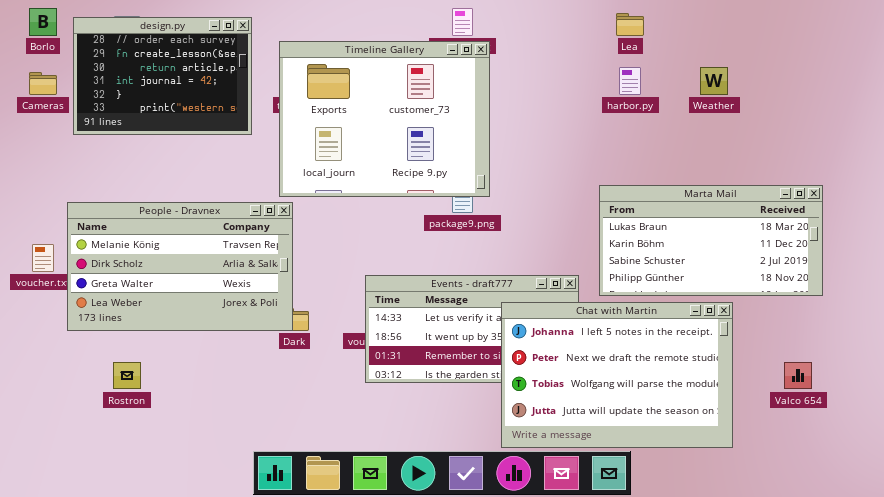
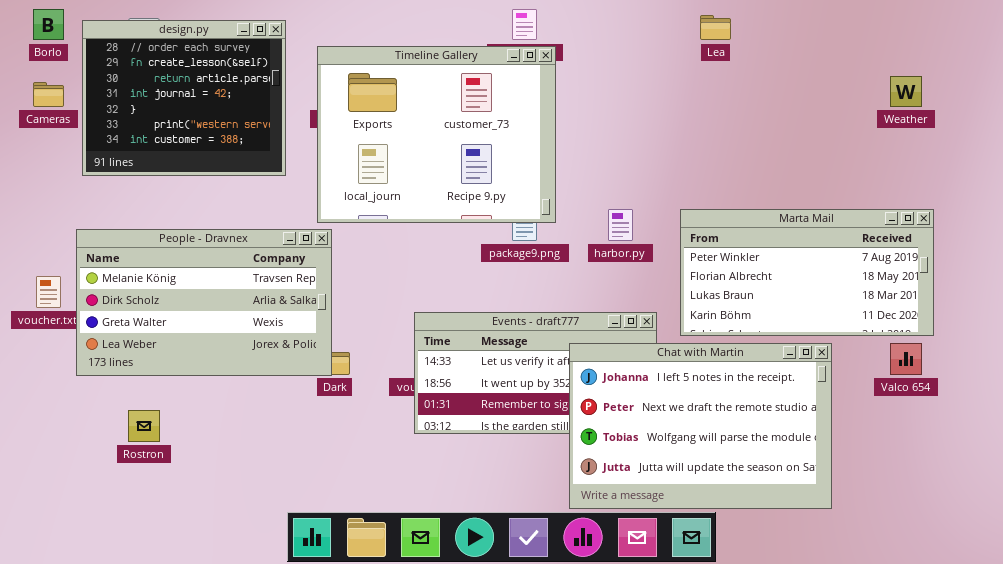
design.py: [73,17,252,135] -> [82,20,286,176], resized
harbor.py: [619,67,641,95] -> [608,209,633,241], moved
Weather: [700,67,728,95] -> [890,76,922,107], moved
Marta Mail: [599,185,823,296] -> [680,209,934,336], scrolled up 2 rows
Valco 654: [784,362,812,389] -> [890,343,922,375], moved

